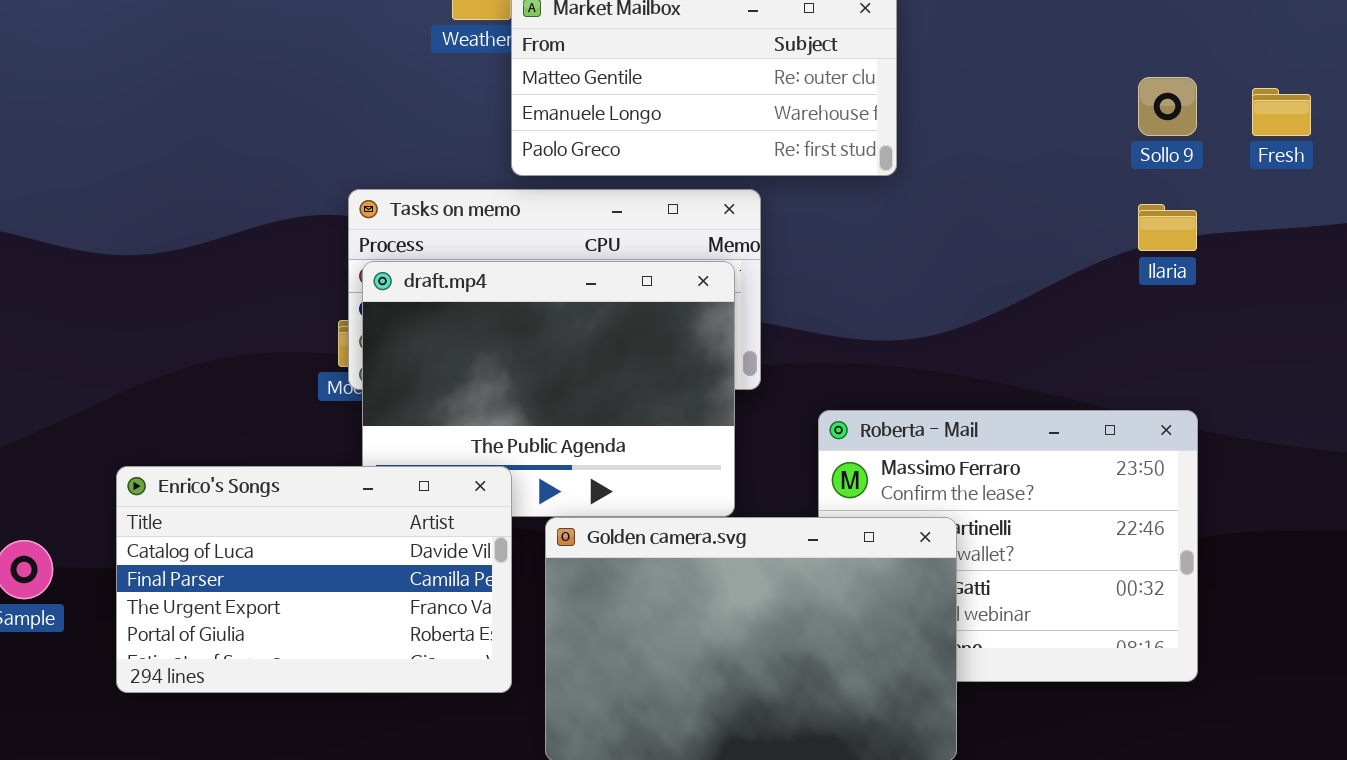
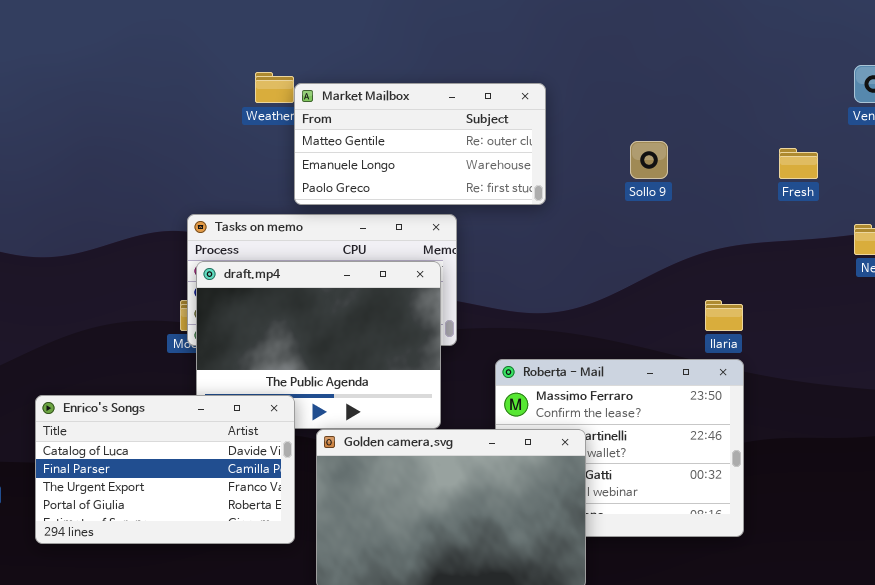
Sollo 9: [1138,77,1197,136] -> [630,141,668,179], moved
Ilaria: [1138,204,1197,251] -> [705,300,743,331], moved

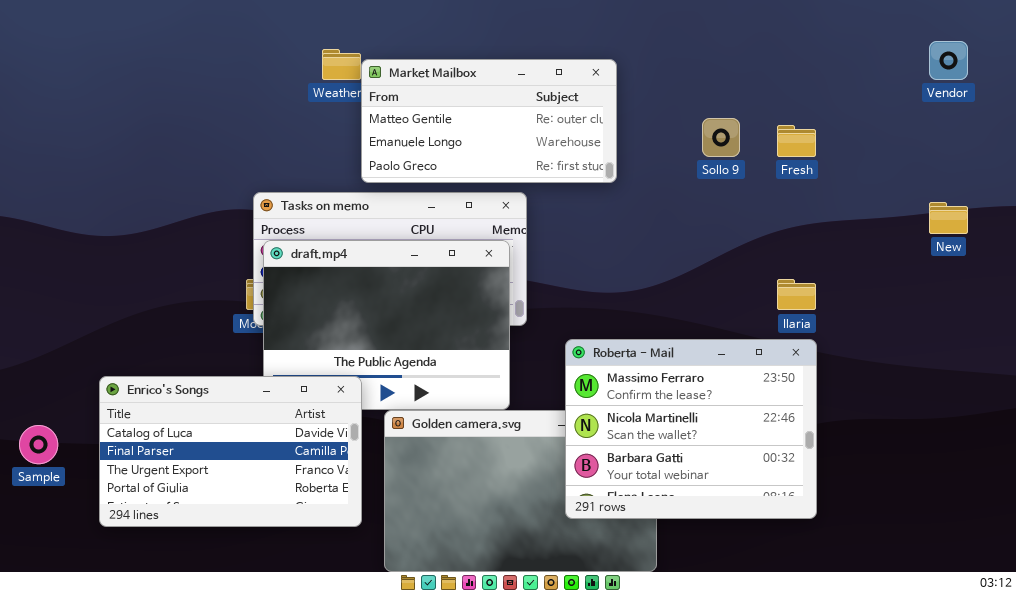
Fresh: [779,148,818,179] -> [777,125,816,157], moved
Roberta - Mail: [495,359,744,537] -> [565,339,817,519], raised

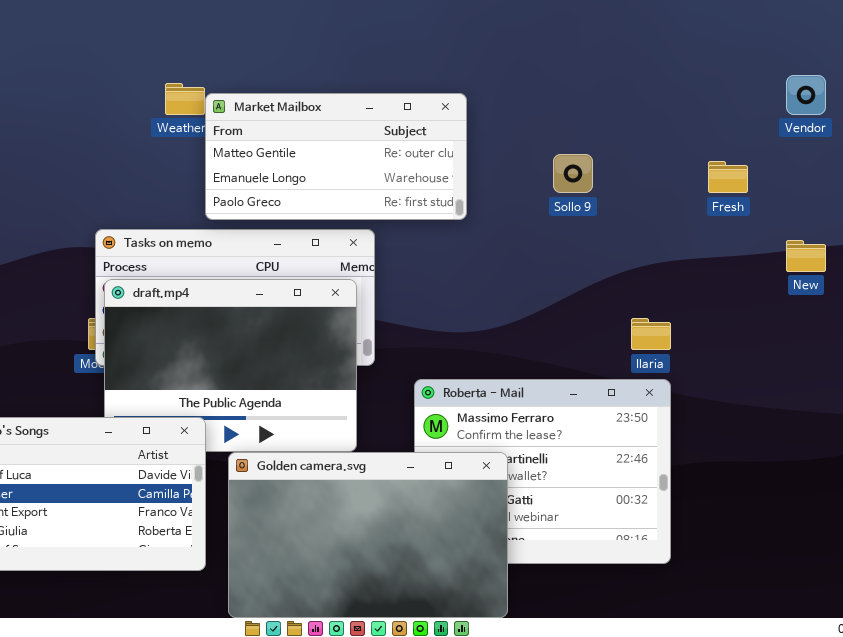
Fresh: [777,125,816,157] -> [708,161,748,193], moved
Golden camera.svg: [384,410,657,572] -> [228,452,508,618], raised

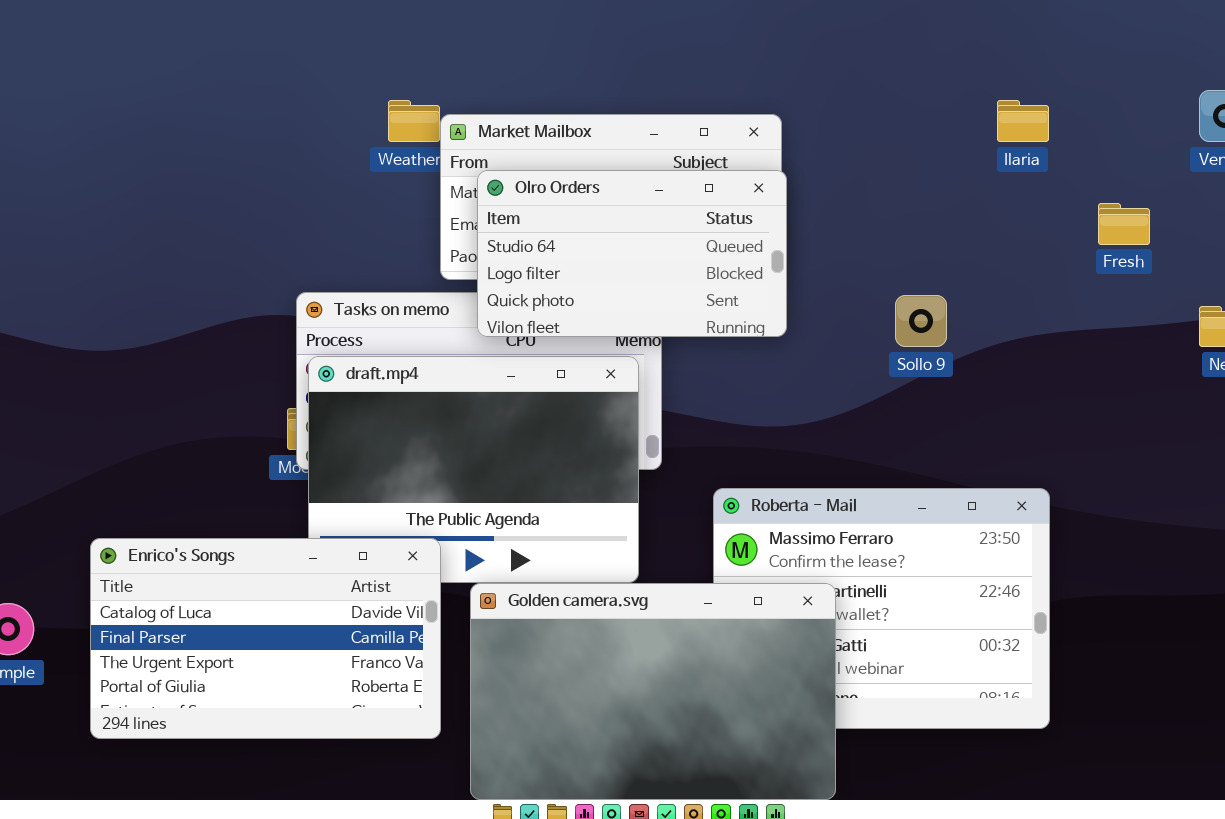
Olro Orders: none -> [477,170,787,337], opened
Sollo 9: [553,154,593,193] -> [895,295,947,347], moved
Ilaria: [631,318,671,350] -> [997,100,1049,142], moved

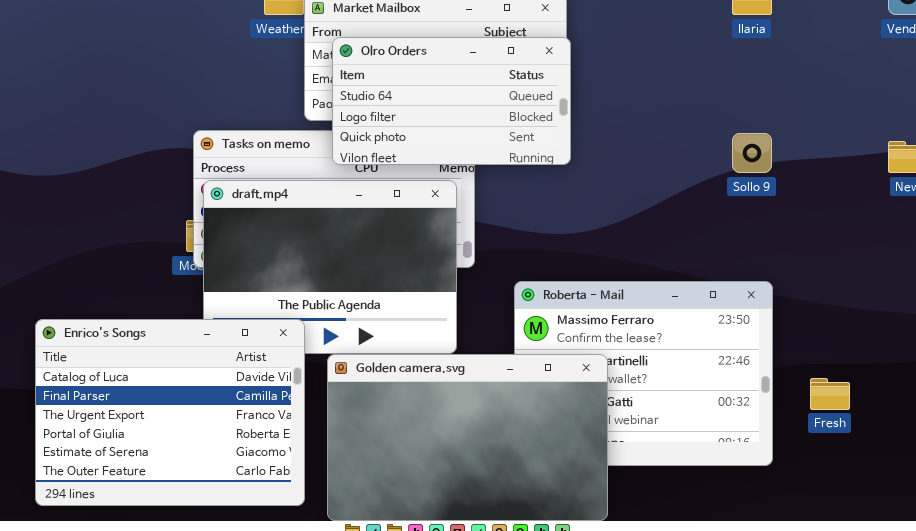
Fresh: [1098,203,1150,245] -> [810,378,850,410], moved
Sollo 9: [895,295,947,347] -> [732,133,772,173], moved
Enrico's Songs: [90,538,441,739] -> [35,319,305,506], resized

